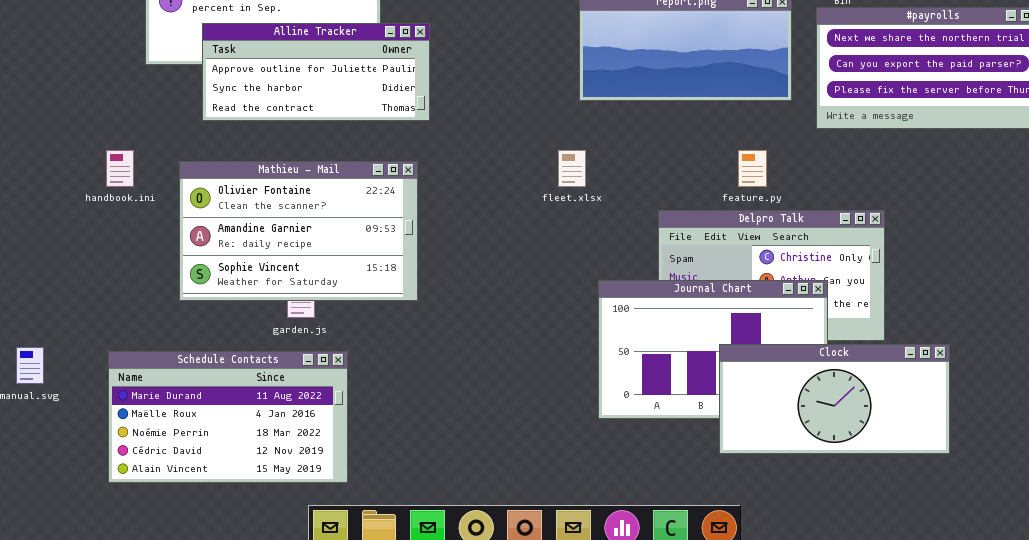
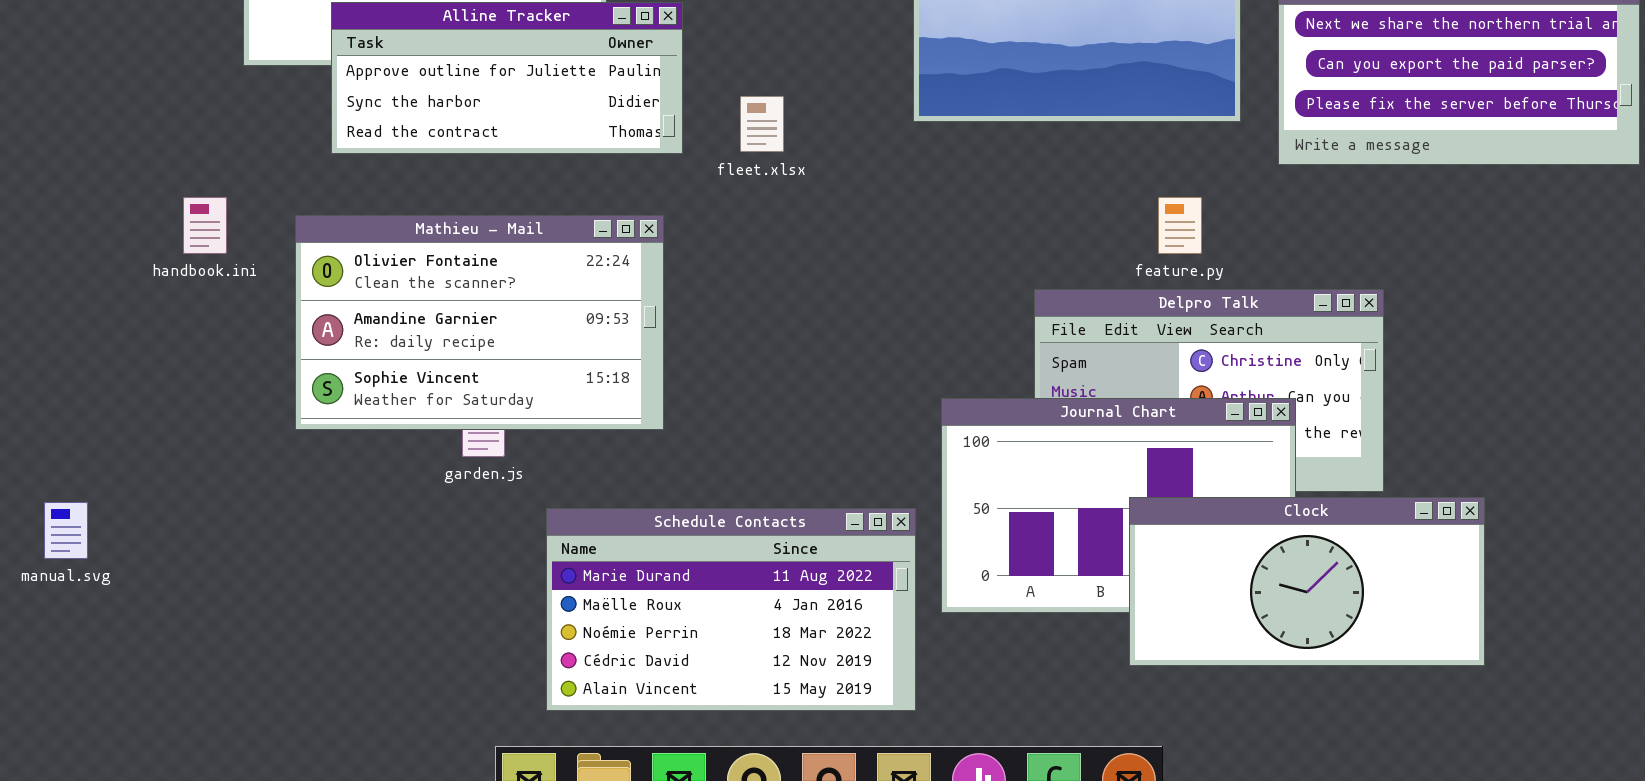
fleet.xlsx: [558,150,586,187] -> [740,96,784,152], moved
Schedule Contacts: [108,351,348,483] -> [546,508,916,711], moved

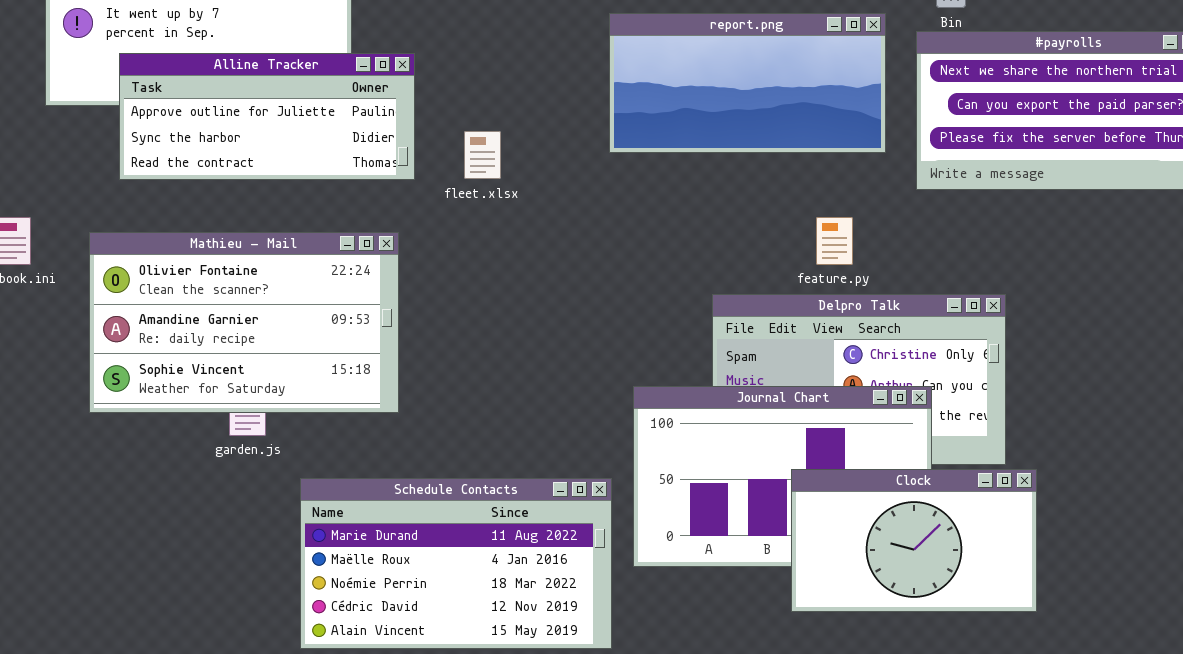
Clock: [1129,497,1485,666] -> [791,469,1037,612], resized

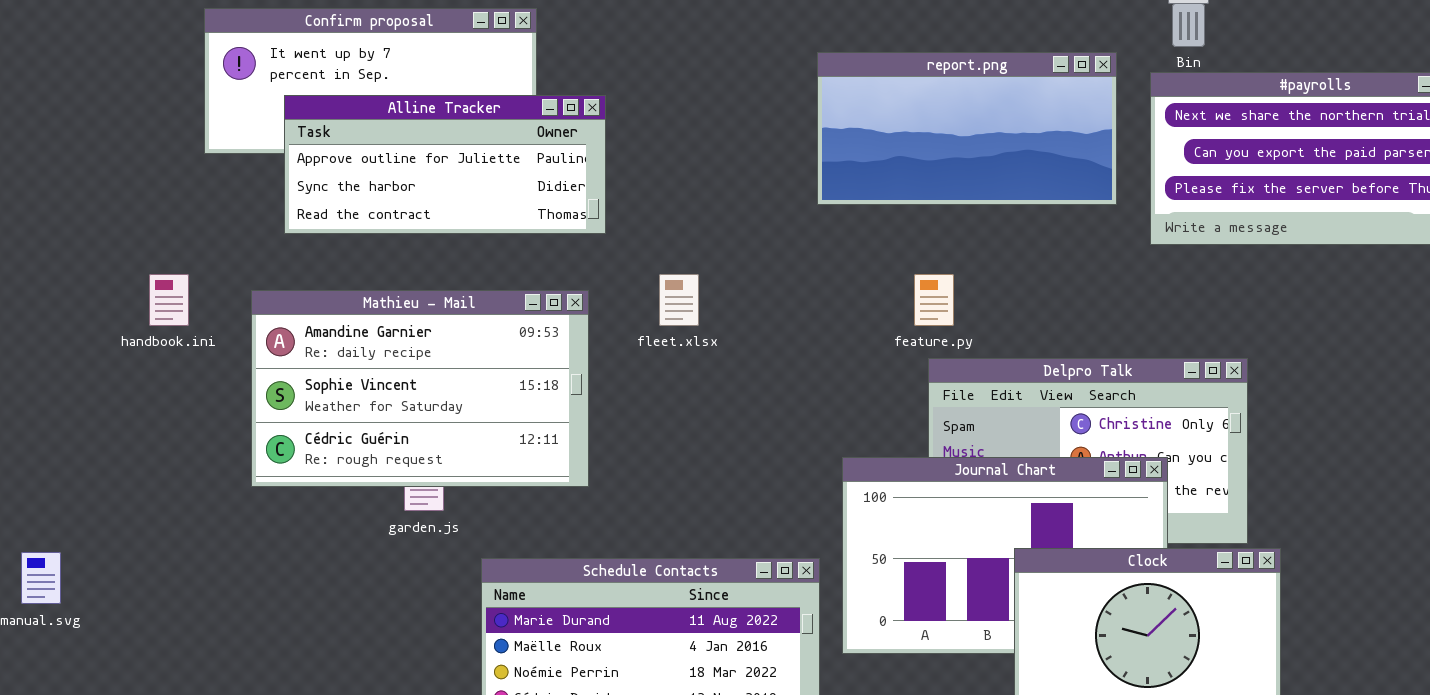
fleet.xlsx: [464,131,501,179] -> [659,274,699,326], moved
feature.py: [816,217,853,265] -> [914,274,954,326], moved
Mathieu - Mail: [89,232,399,413] -> [251,290,589,487], scrolled down 1 row

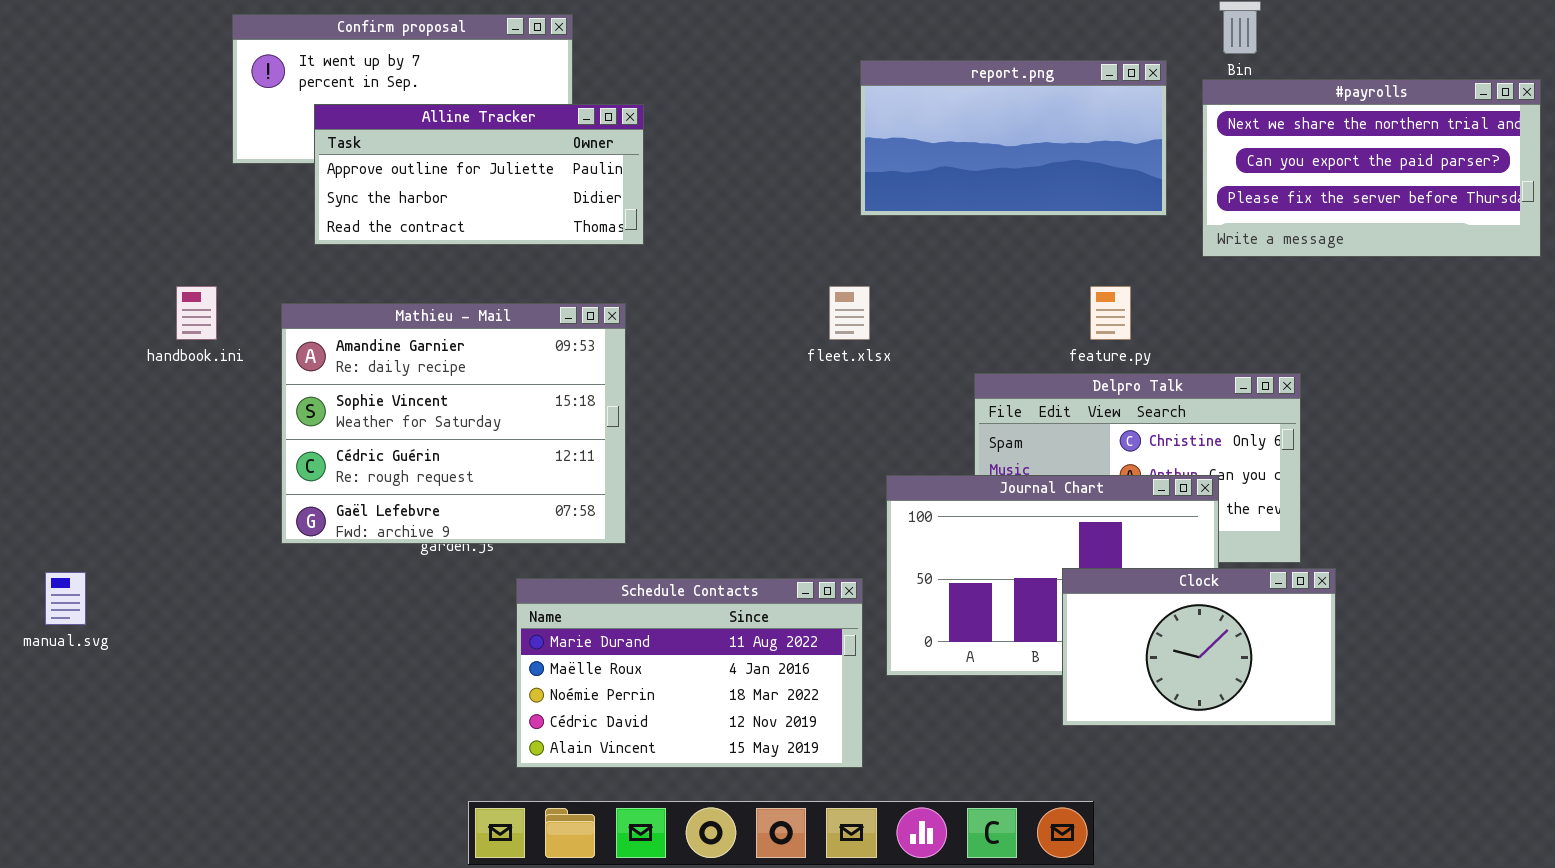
fleet.xlsx: [659,274,699,326] -> [829,286,870,340], moved
feature.py: [914,274,954,326] -> [1090,286,1131,340], moved
Mathieu - Mail: [251,290,589,487] -> [281,303,626,544], resized

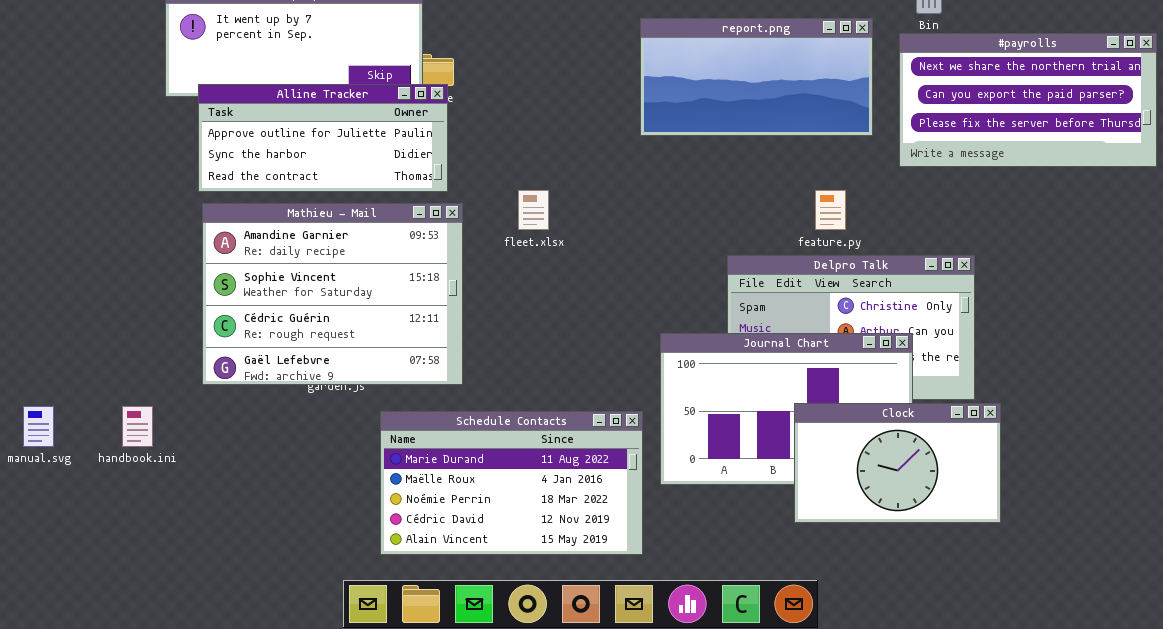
Alline Tracker: [314,104,644,245] -> [198,84,448,192], moved
handbook.ini: [176,286,217,340] -> [122,406,153,447], moved
fleet.xlsx: [829,286,870,340] -> [518,190,549,230], moved

